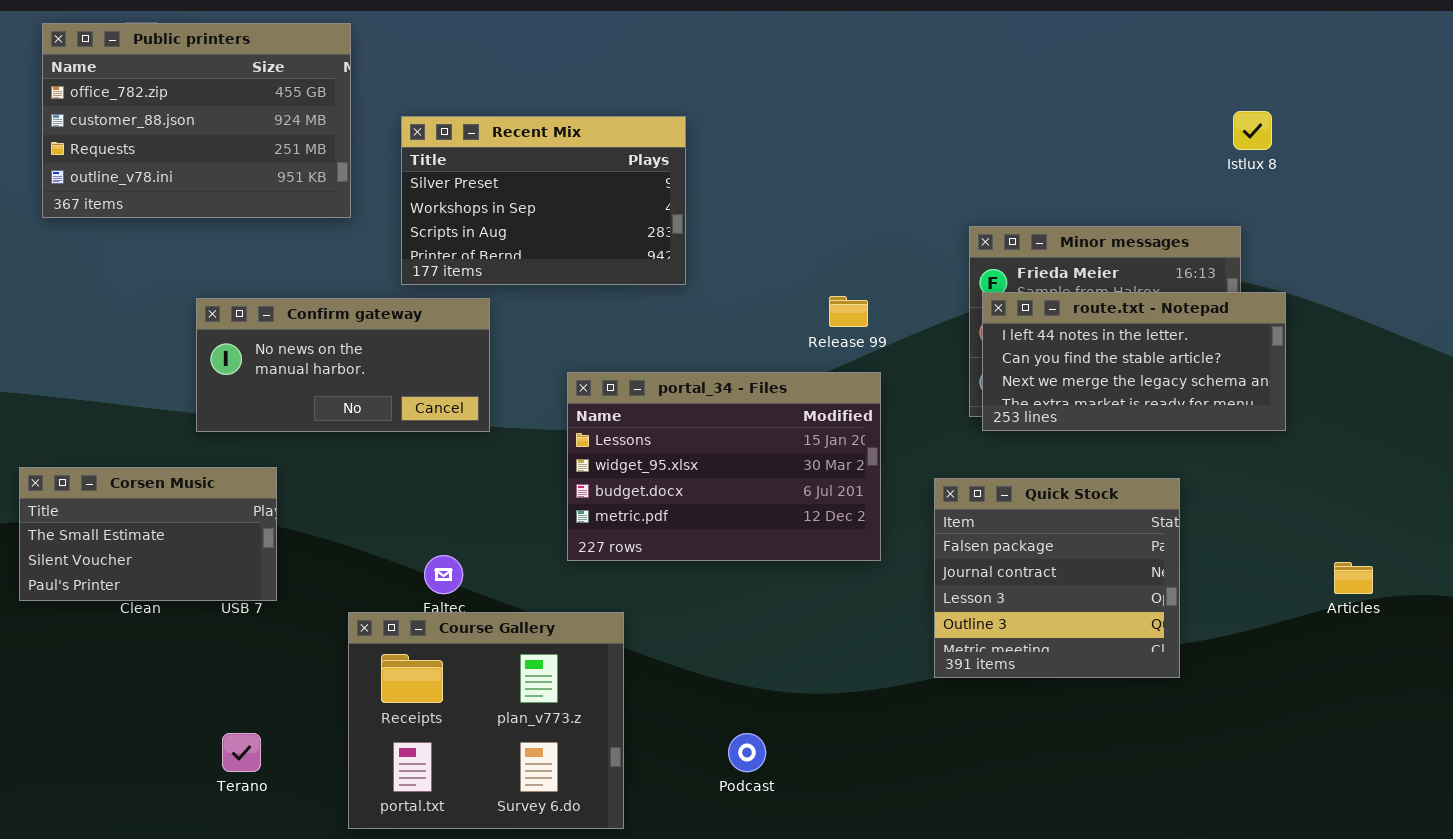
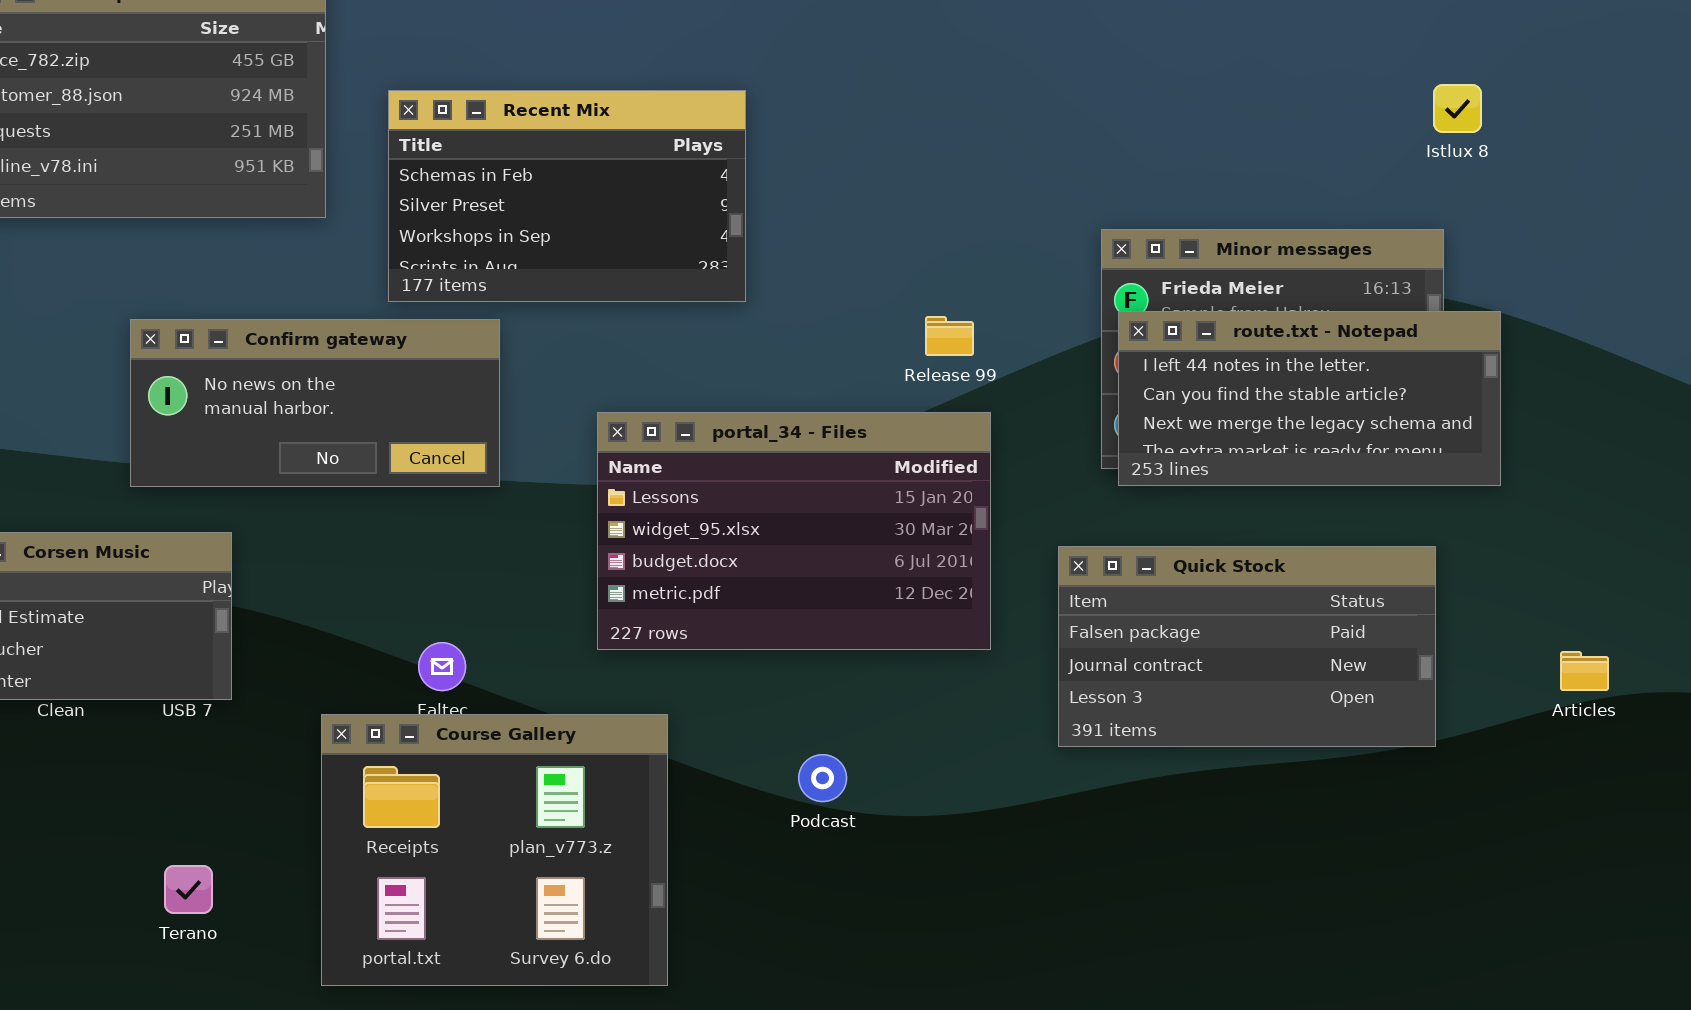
Recent Mix: [401,116,686,285] -> [388,90,746,302], scrolled up 1 row
Quick Stock: [934,478,1180,678] -> [1058,546,1436,747], resized
Podcast: [728,733,766,772] -> [798,754,847,802], moved

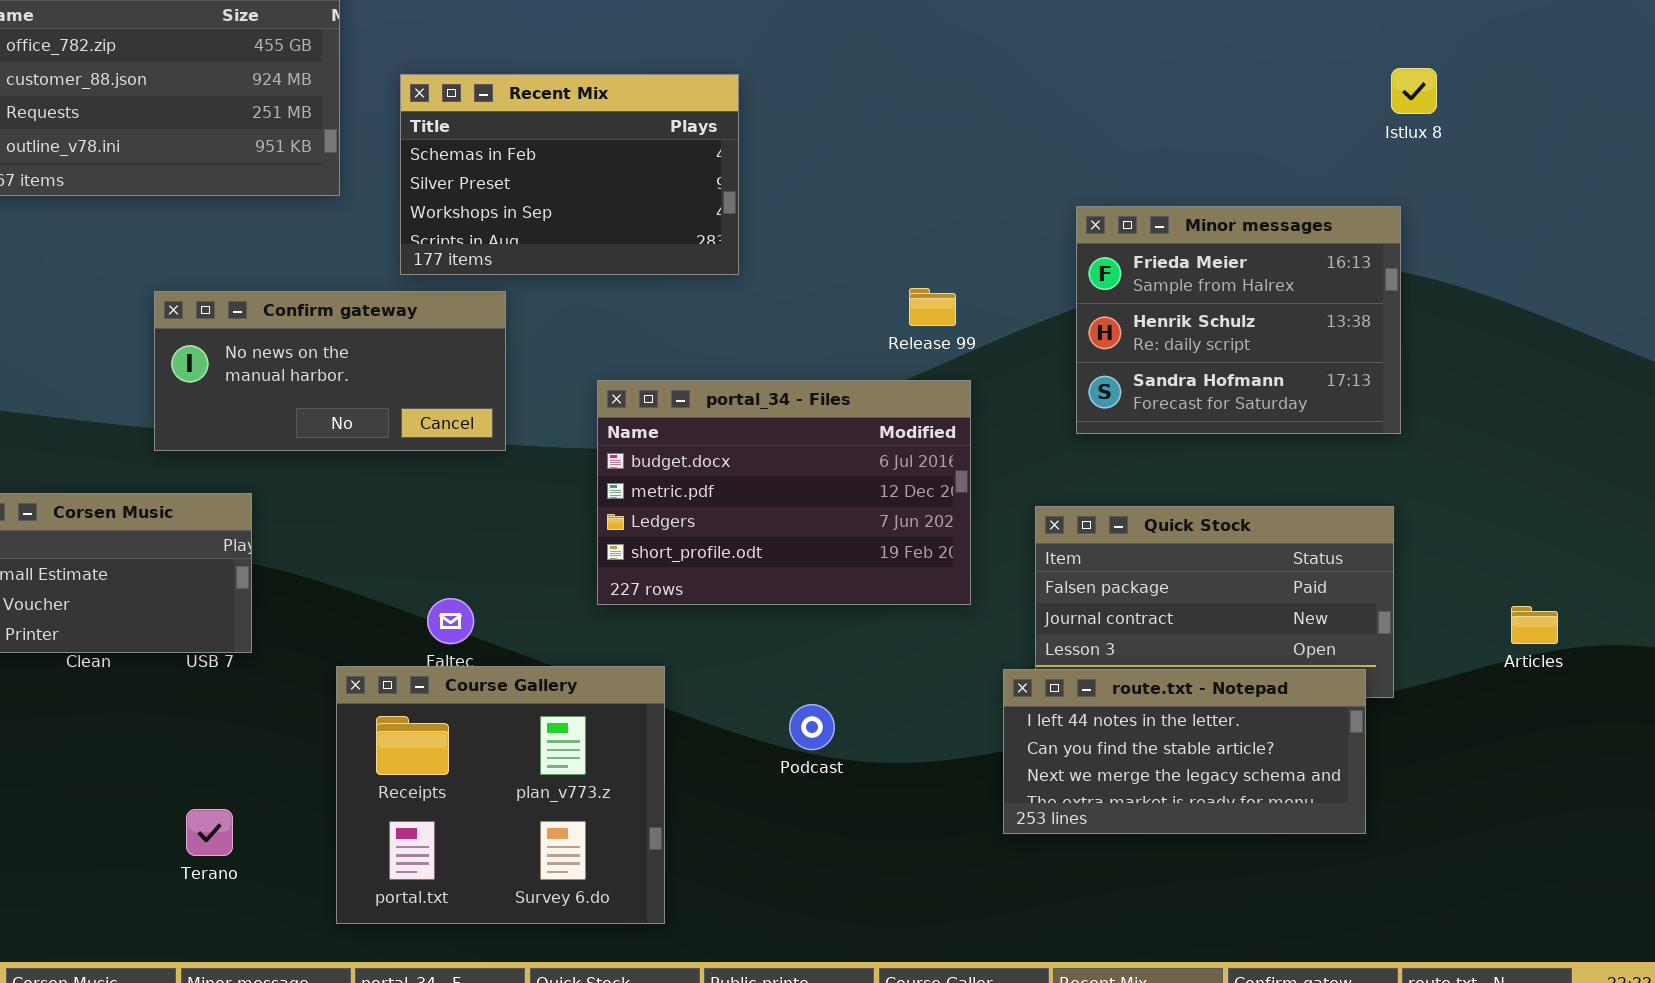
route.txt - Notepad: [1118,311,1501,486] -> [1003,669,1366,834], moved
portal_34 - Files: [597,412,991,650] -> [597,380,971,605], scrolled down 2 rows

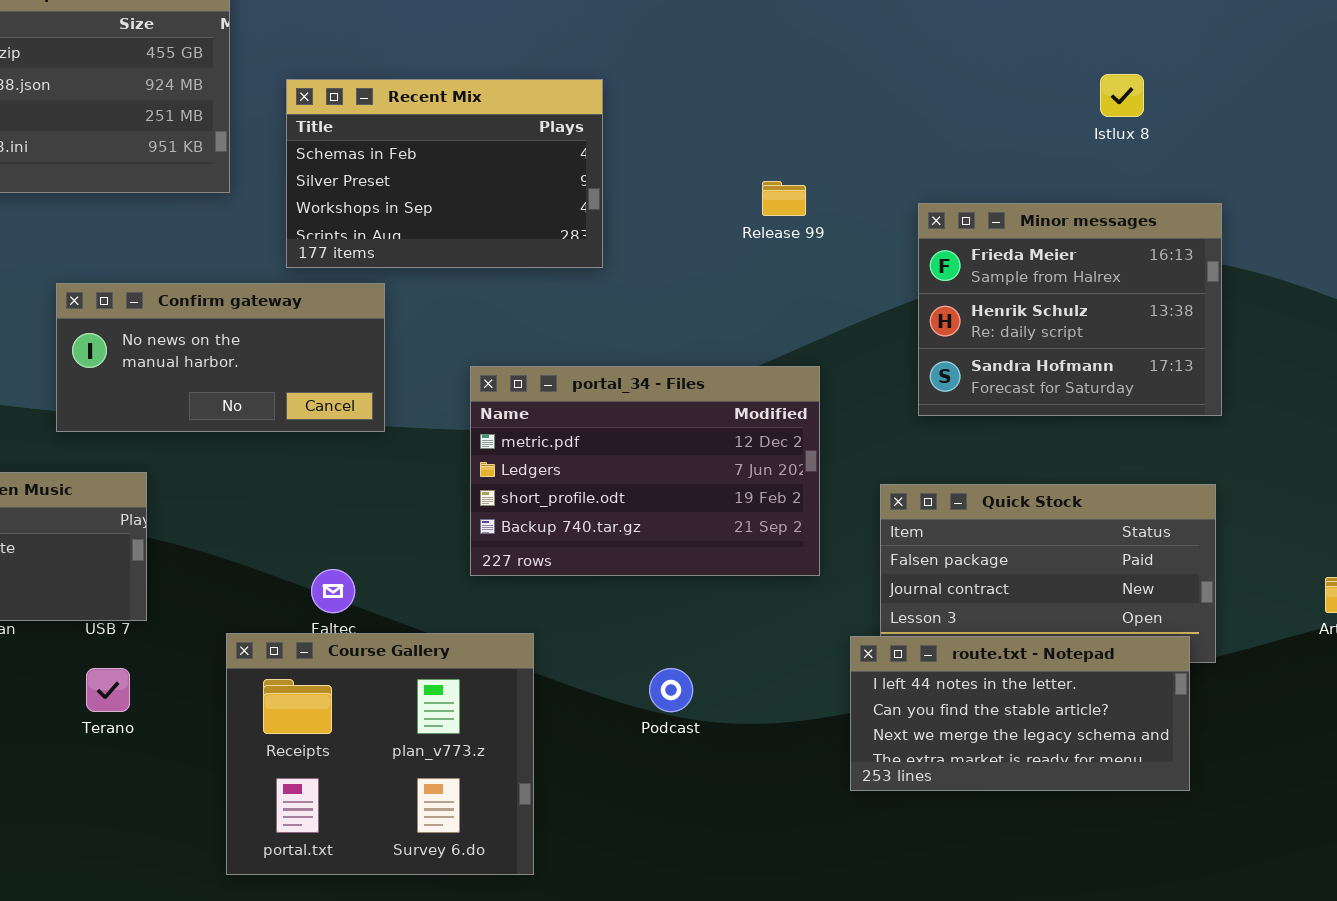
Istlux 8: [1391,68,1437,114] -> [1100,74,1144,117], moved
Release 99: [909,288,956,326] -> [762,181,806,216], moved
portal_34 - Files: [597,380,971,605] -> [470,366,820,576], scrolled down 1 row
Terano: [186,809,233,856] -> [86,668,130,712], moved

